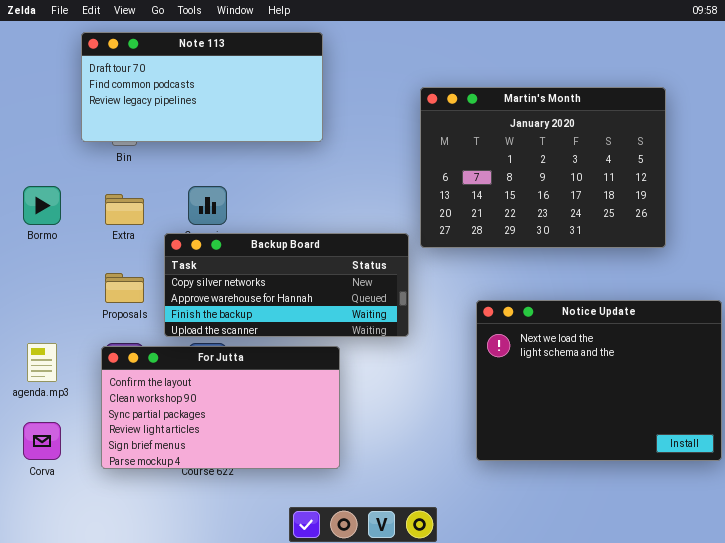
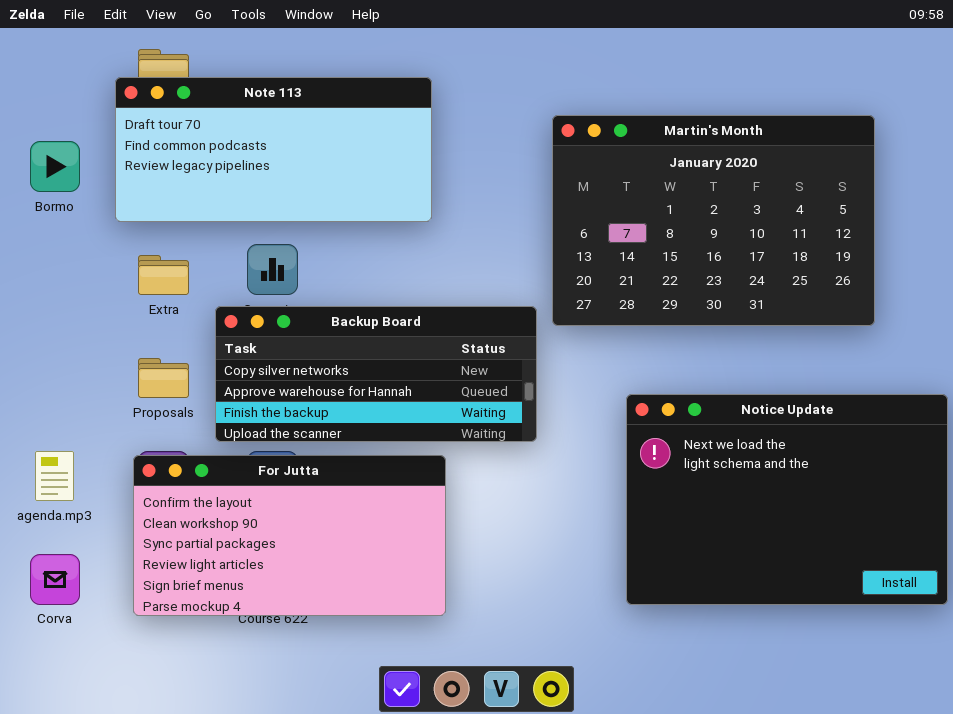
Note 113: [81,32,323,142] -> [115,77,432,222], moved
Bormo: [23,186,61,225] -> [30,141,80,192], moved

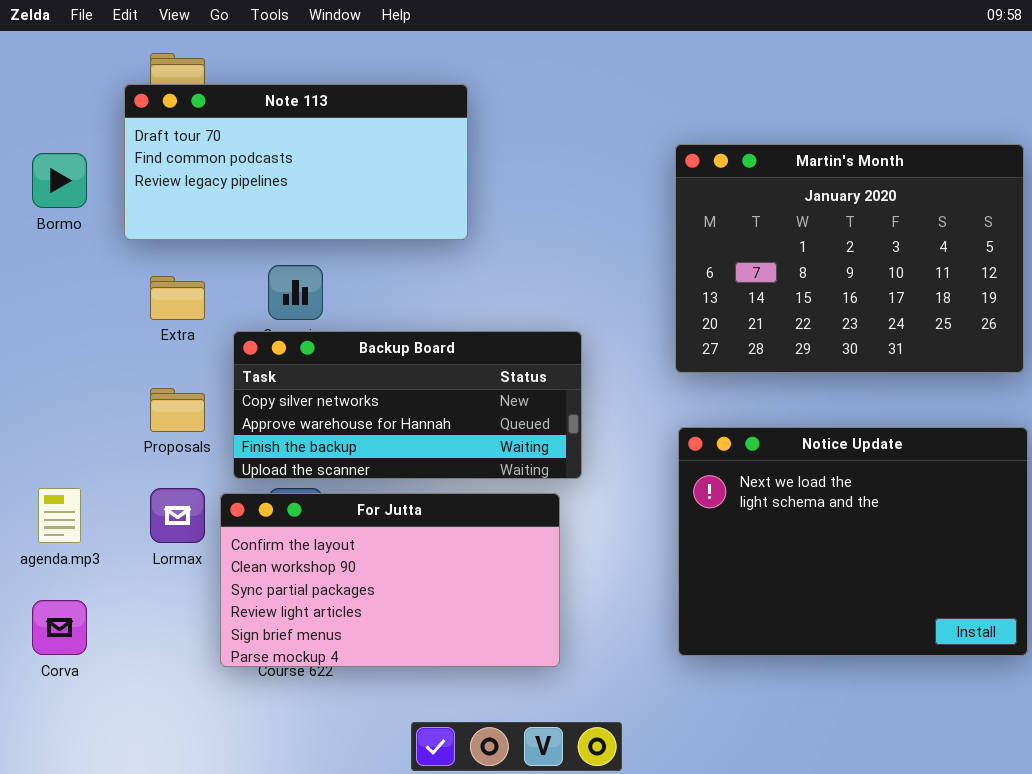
Martin's Month: [552,115,875,326] -> [675,144,1024,373], moved
For Jutta: [133,455,446,616] -> [220,493,560,667], moved

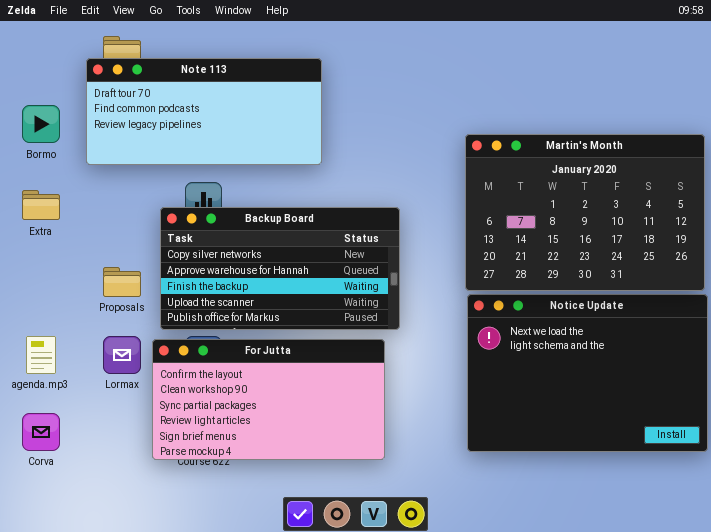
Martin's Month: [675,144,1024,373] -> [465,134,705,291], moved
Extra: [150,276,205,320] -> [22,190,60,220], moved
Backup Board: [233,331,582,479] -> [160,207,400,330], resized

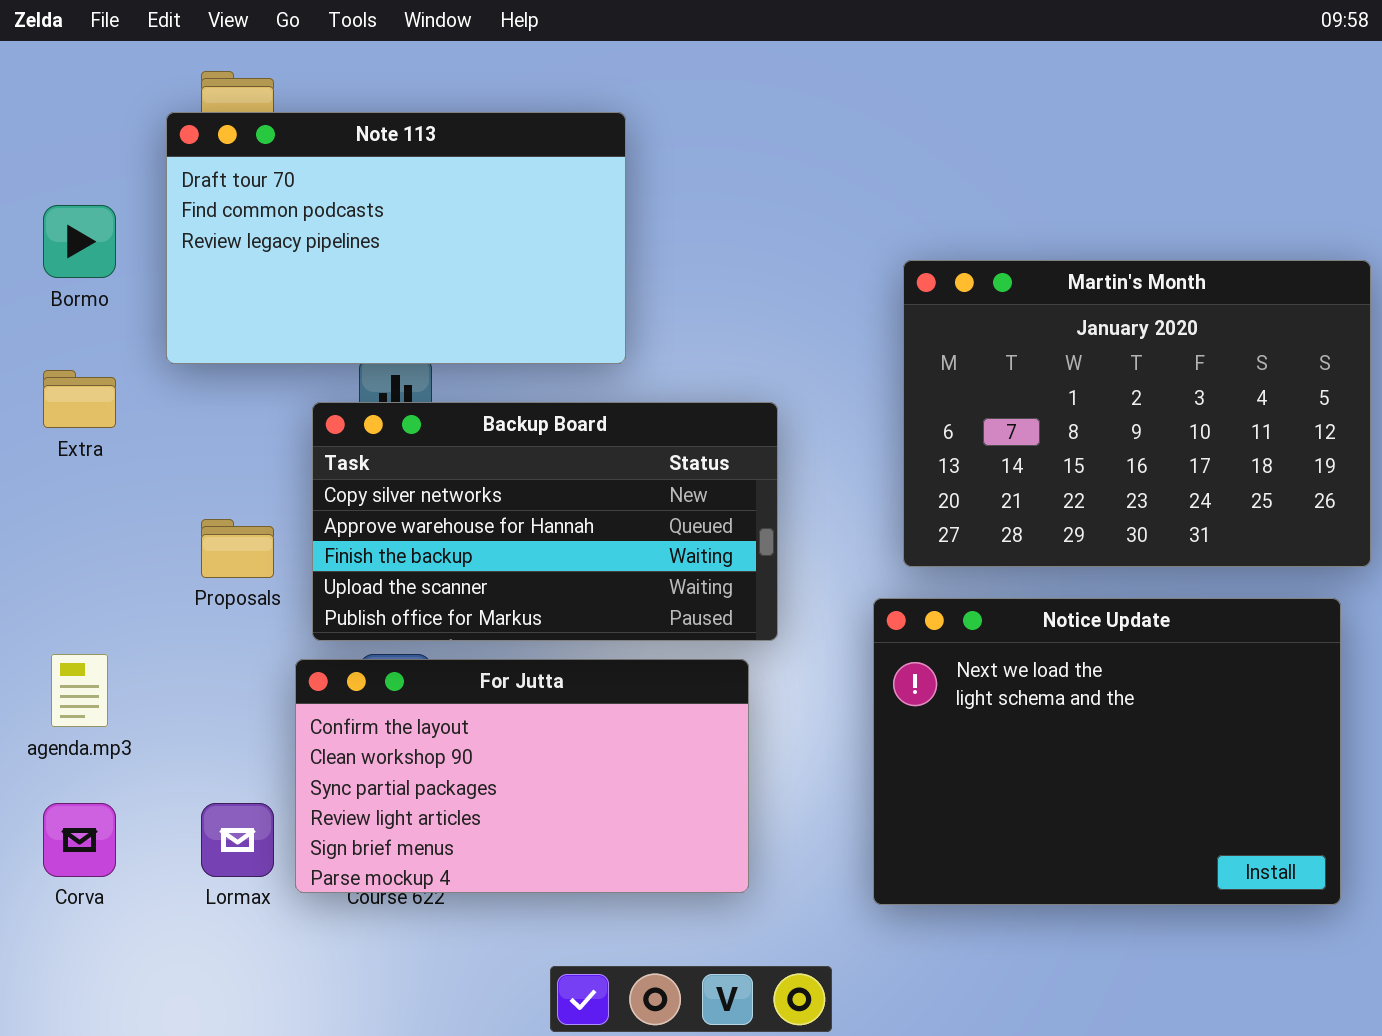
Note 113: [86,58,322,165] -> [166,112,626,364], resized
Notice Update: [467,294,708,452] -> [873,598,1341,905], moved
Lormax: [103,336,141,374] -> [201,803,274,877], moved

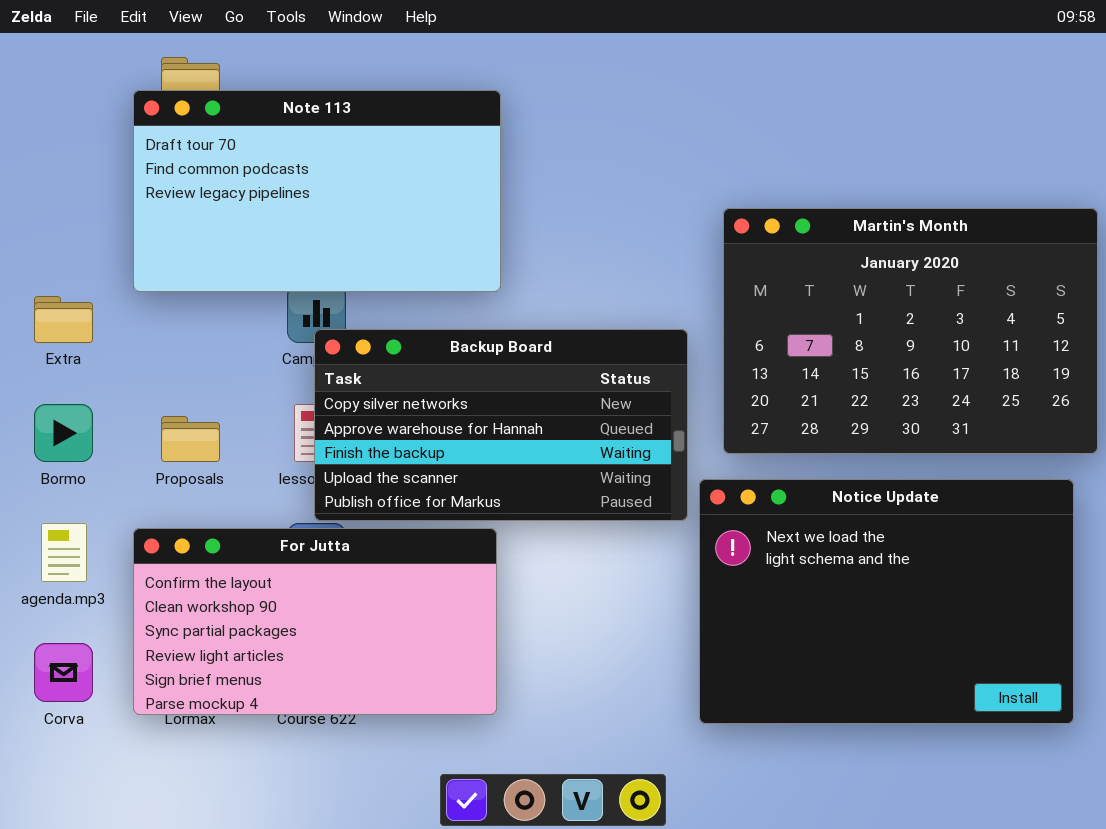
Bormo: [43,205,116,278] -> [34,404,93,462], moved
Backup Board: [312,402,778,641] -> [314,329,688,521], moved
For Jutta: [295,659,749,893] -> [133,528,497,715], moved

